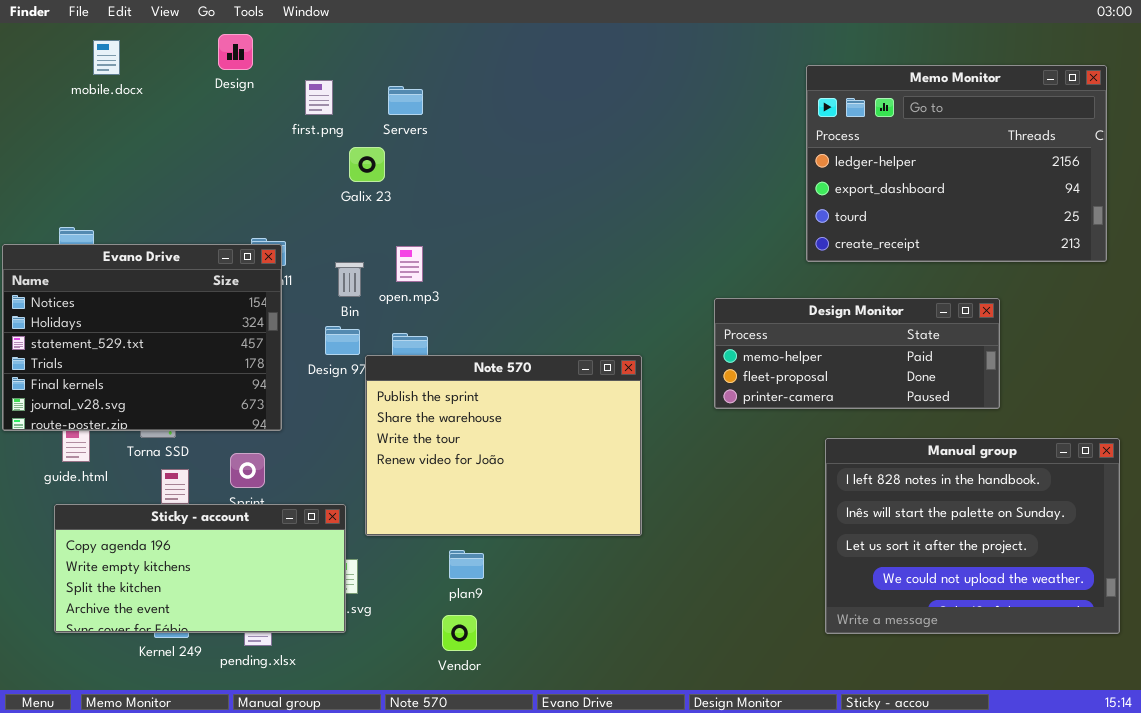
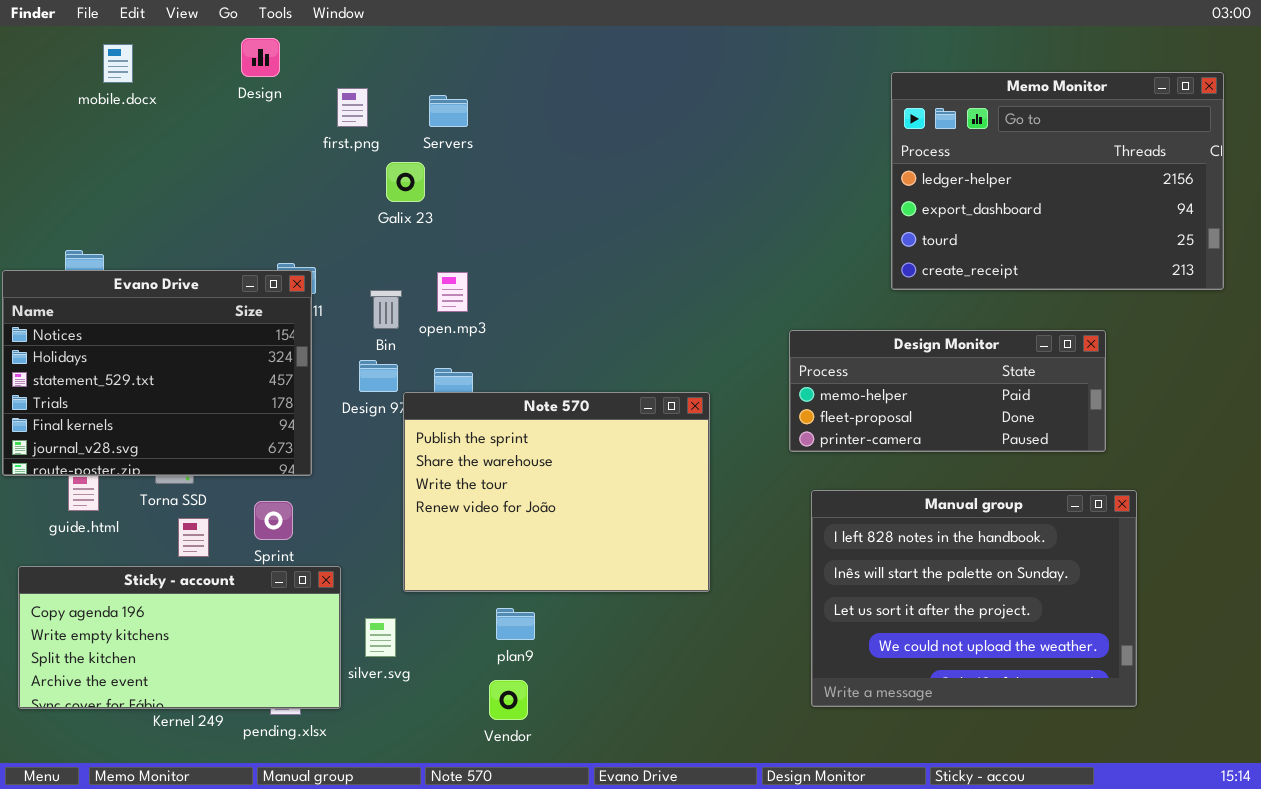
Manual group: [825,438,1120,634] -> [811,490,1137,707], moved
Sticky - account: [54,504,346,633] -> [18,566,341,709], moved

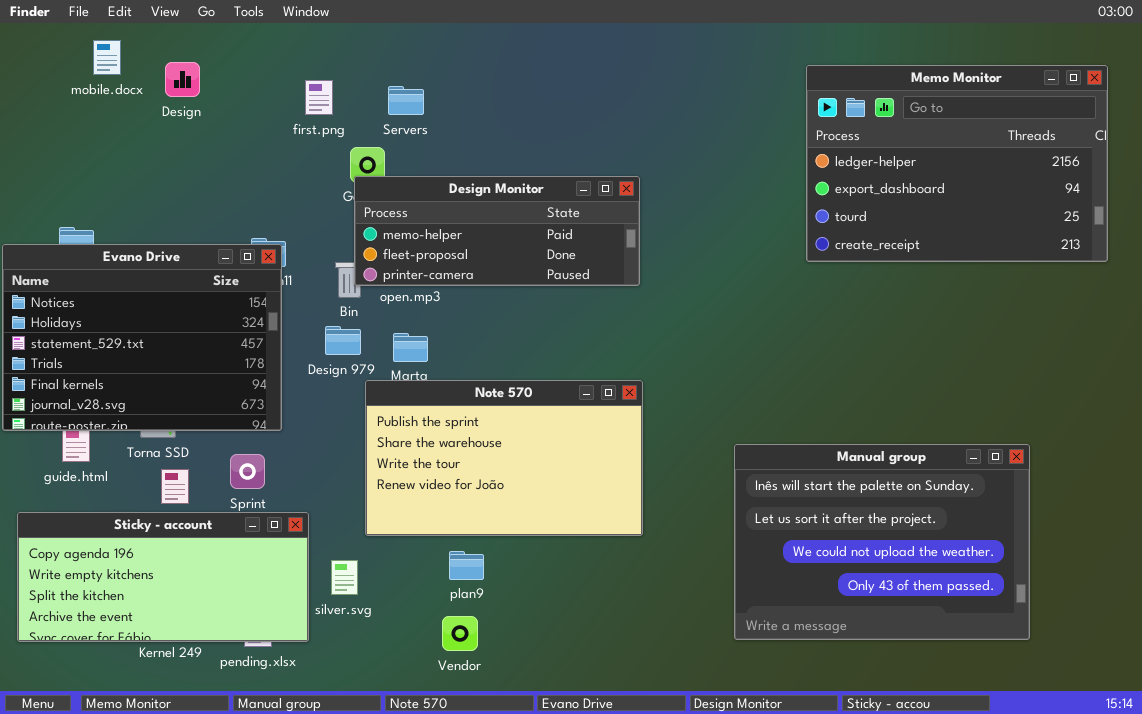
Design: [241,38,280,77] -> [165,62,200,97], moved
Design Monitor: [789,330,1106,452] -> [354,176,640,286], moved
Note 570: [403,392,710,592] -> [365,380,643,536], resized
Manual group: [811,490,1137,707] -> [734,444,1030,640], scrolled down 1 row

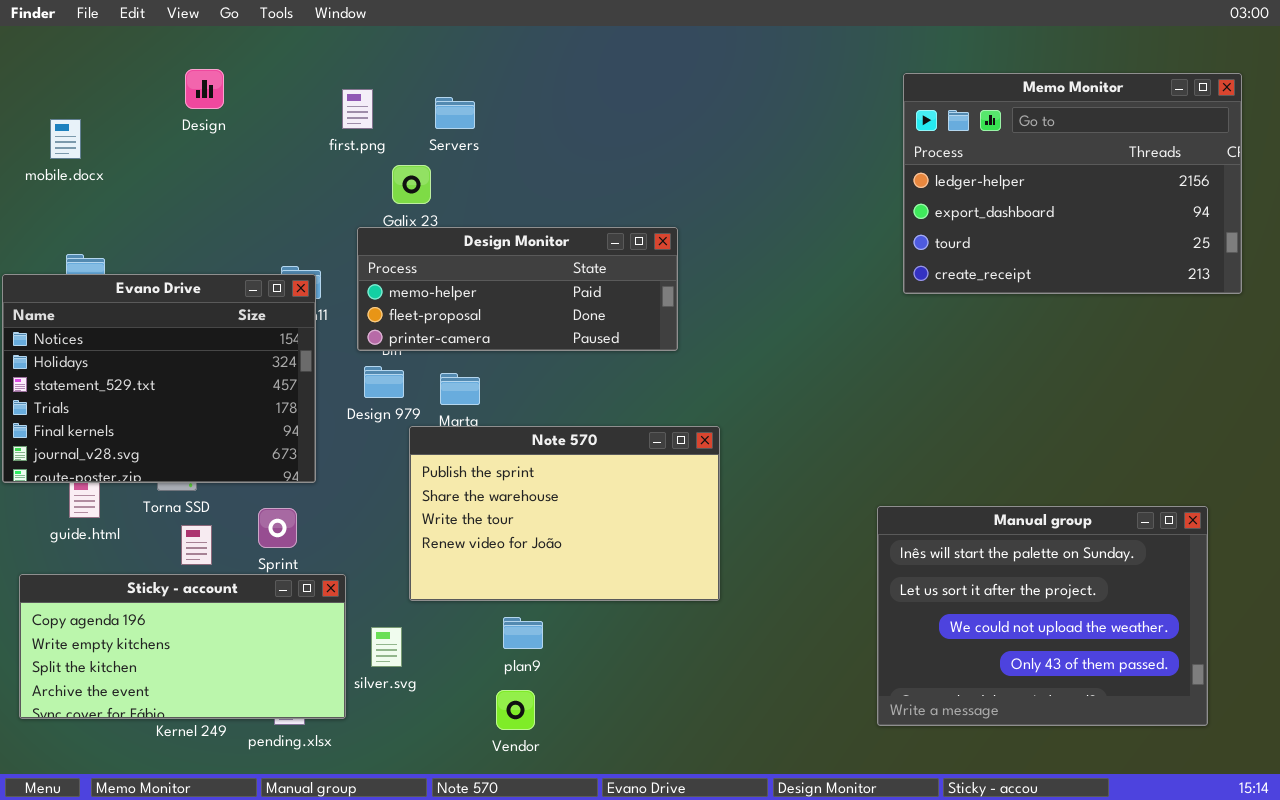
mobile.docx: [93,40,121,75] -> [50,119,81,159], moved
Design Monitor: [354,176,640,286] -> [357,227,678,351], moved
Manual group: [734,444,1030,640] -> [877,506,1208,726], moved

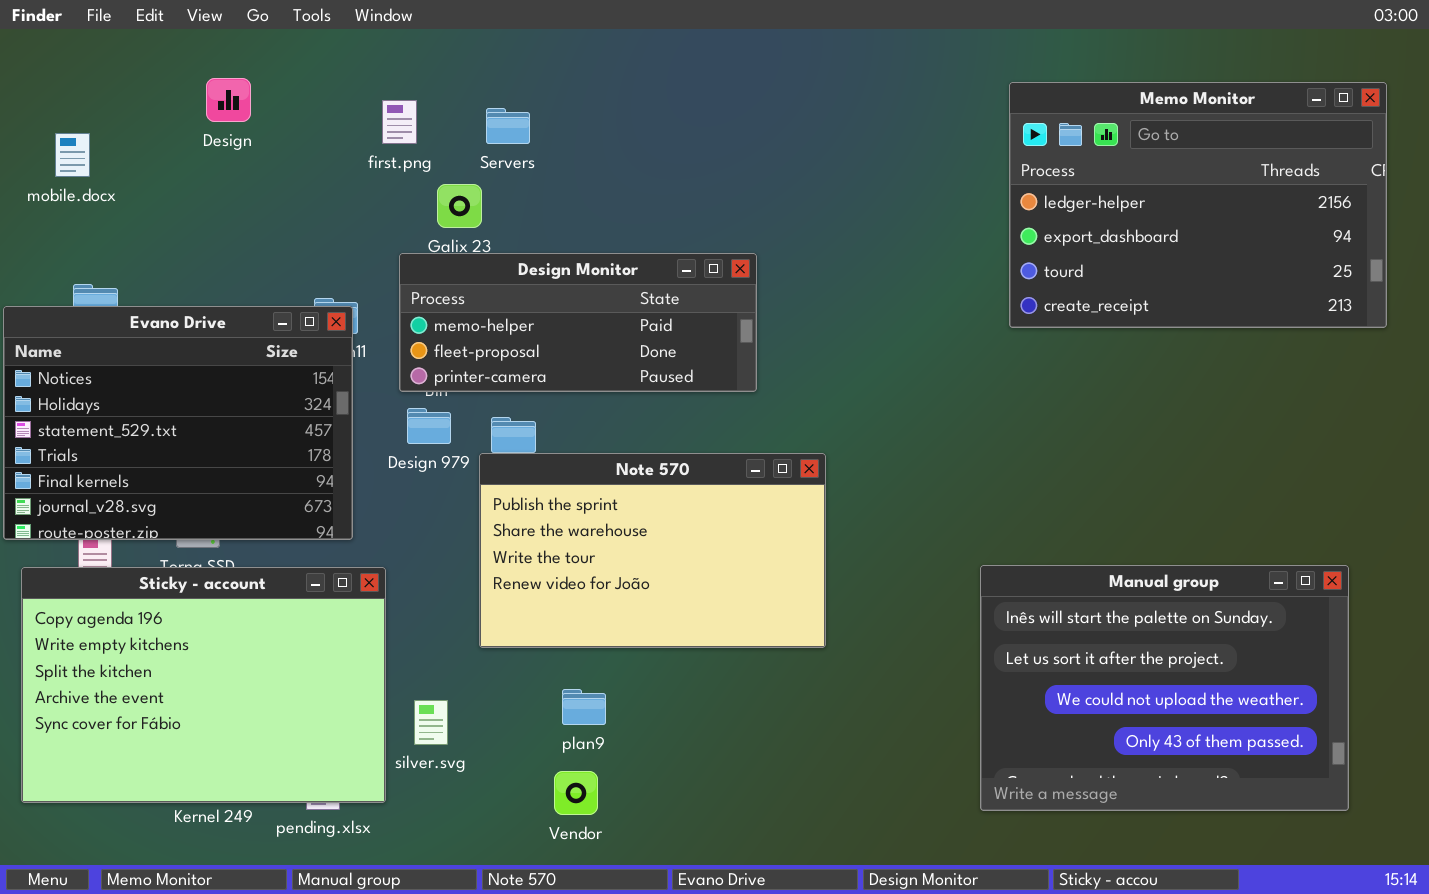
Note 570: [409,426,720,601] -> [479,453,826,648], moved
Sticky - account: [19,574,346,719] -> [21,567,386,803], resized

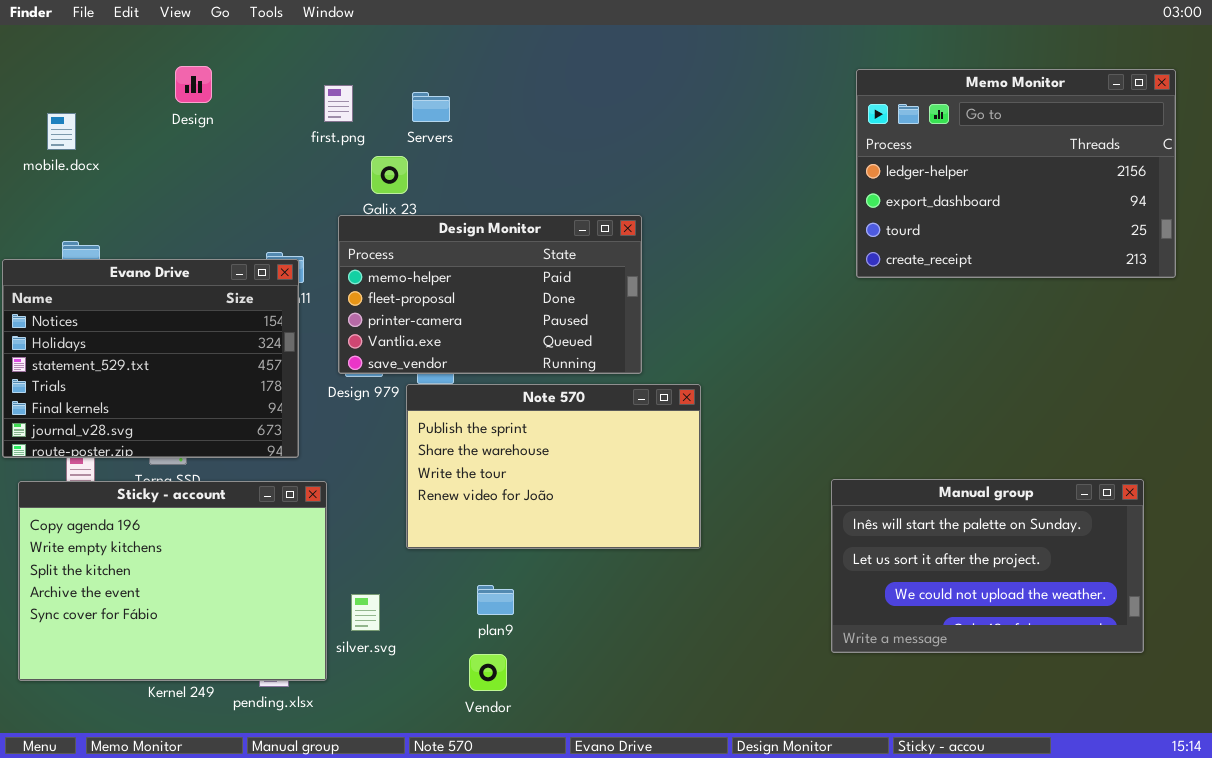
Design Monitor: [399,253,757,392] -> [338,215,642,374], resized
Manual group: [980,565,1349,811] -> [831,479,1144,653], resized

